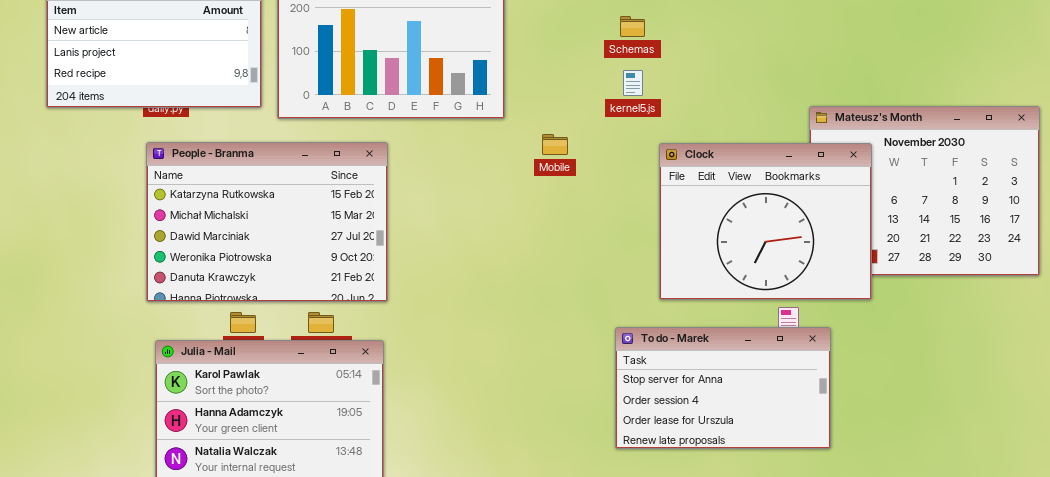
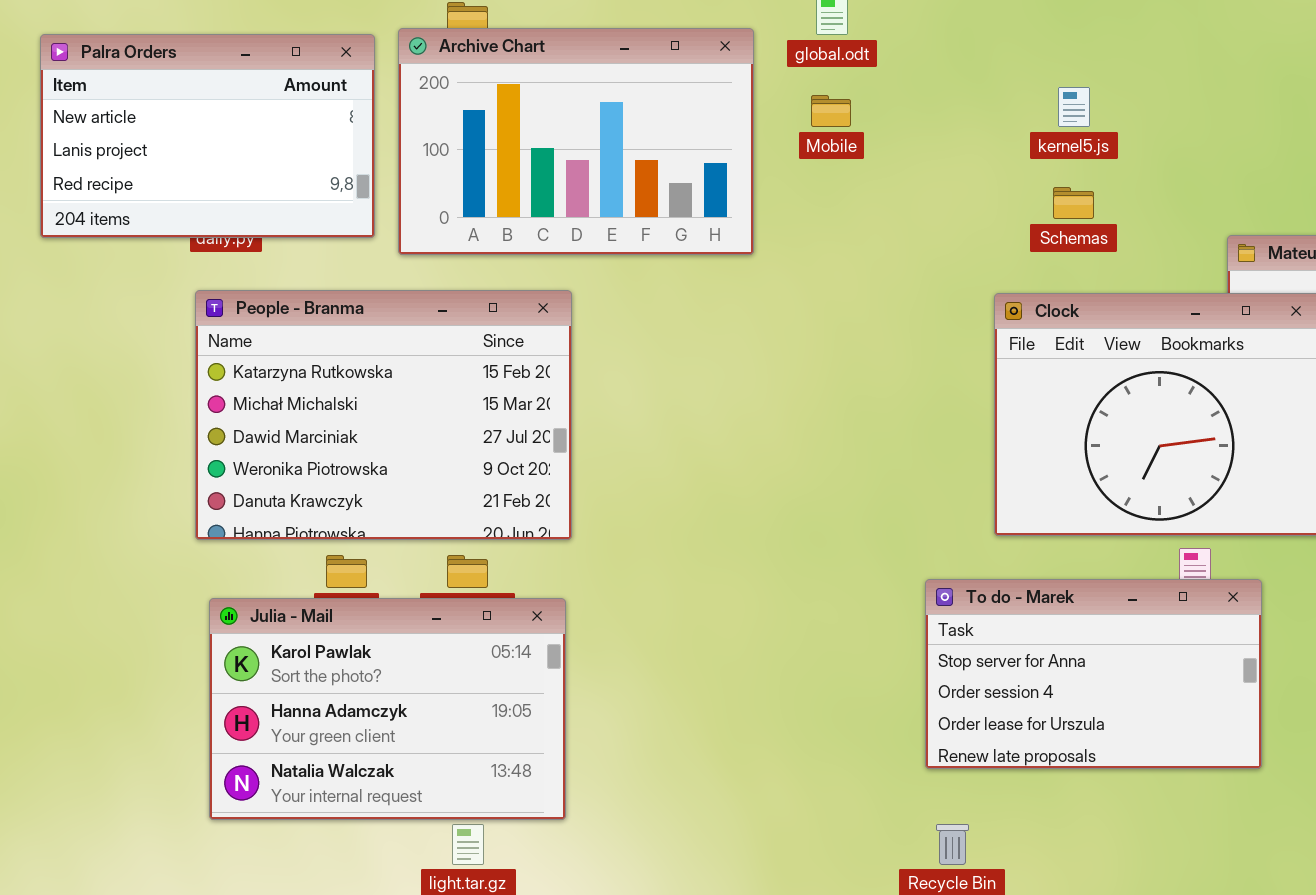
Schemas: [620,16,645,37] -> [1053,187,1094,219], moved
kernel5.js: [623,70,643,96] -> [1058,87,1090,127], moved
Mobile: [542,134,568,155] -> [811,95,851,127], moved

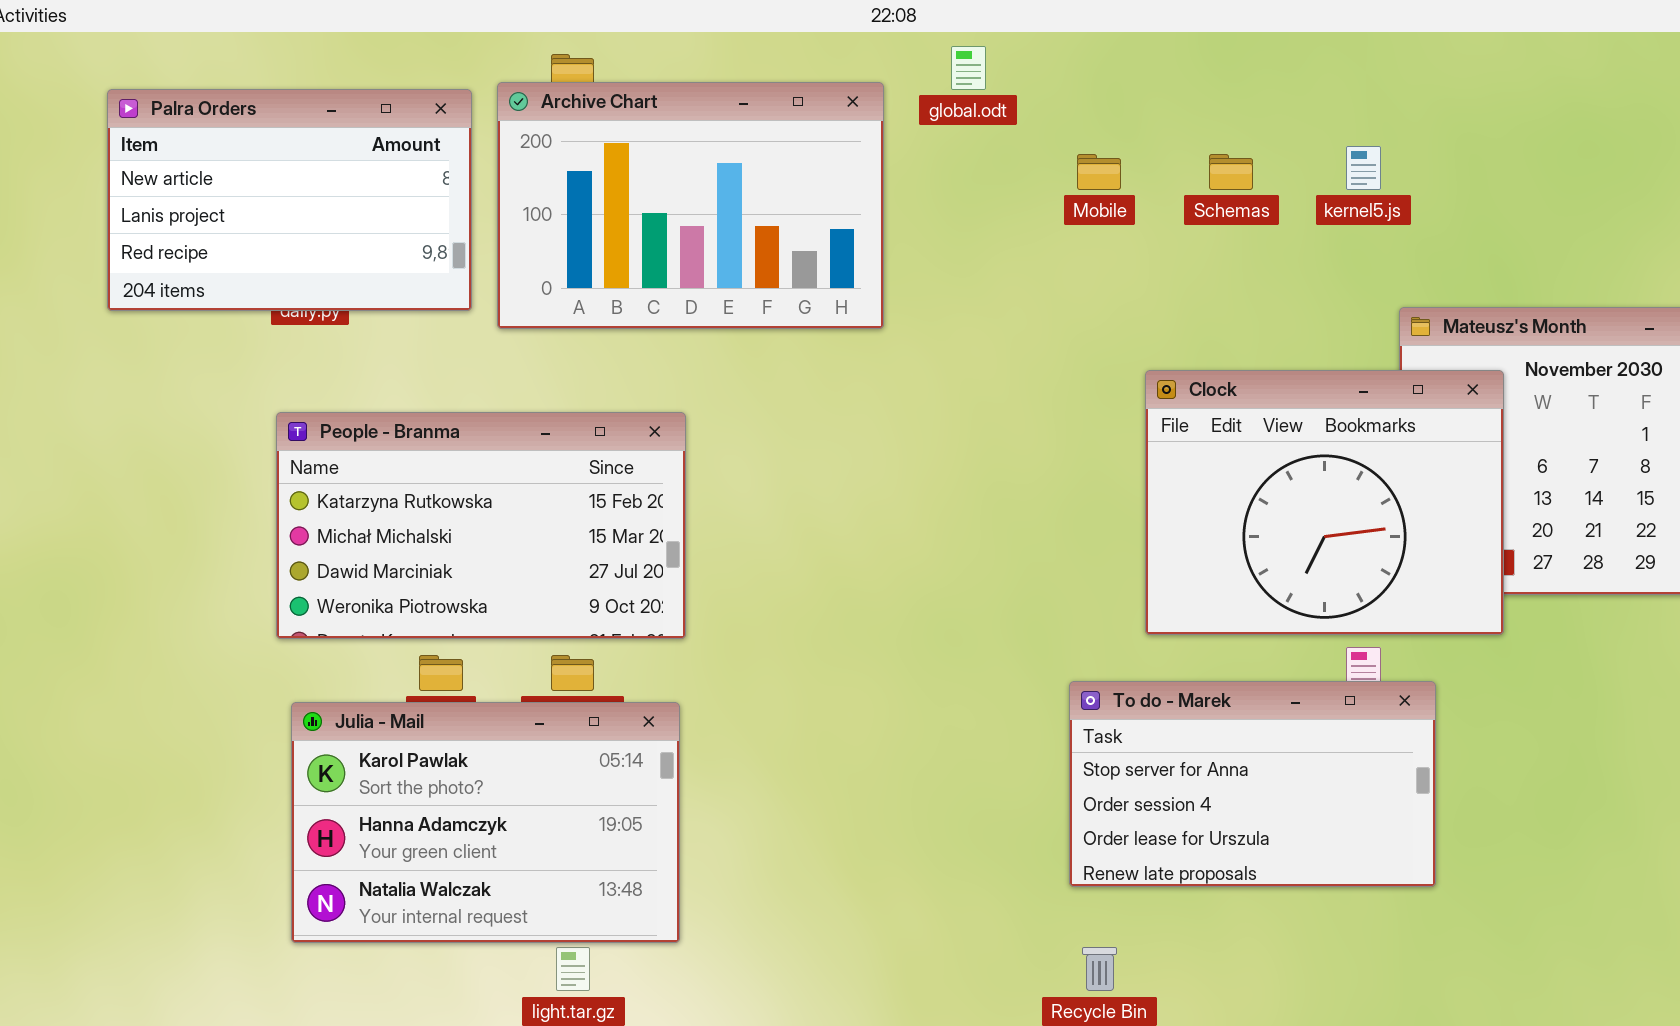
kernel5.js: [1058,87,1090,127] -> [1346,146,1381,190], moved
Mobile: [811,95,851,127] -> [1077,154,1121,190], moved
Schemas: [1053,187,1094,219] -> [1209,154,1253,190], moved
People - Branma: [195,290,572,540] -> [276,412,686,639], resized

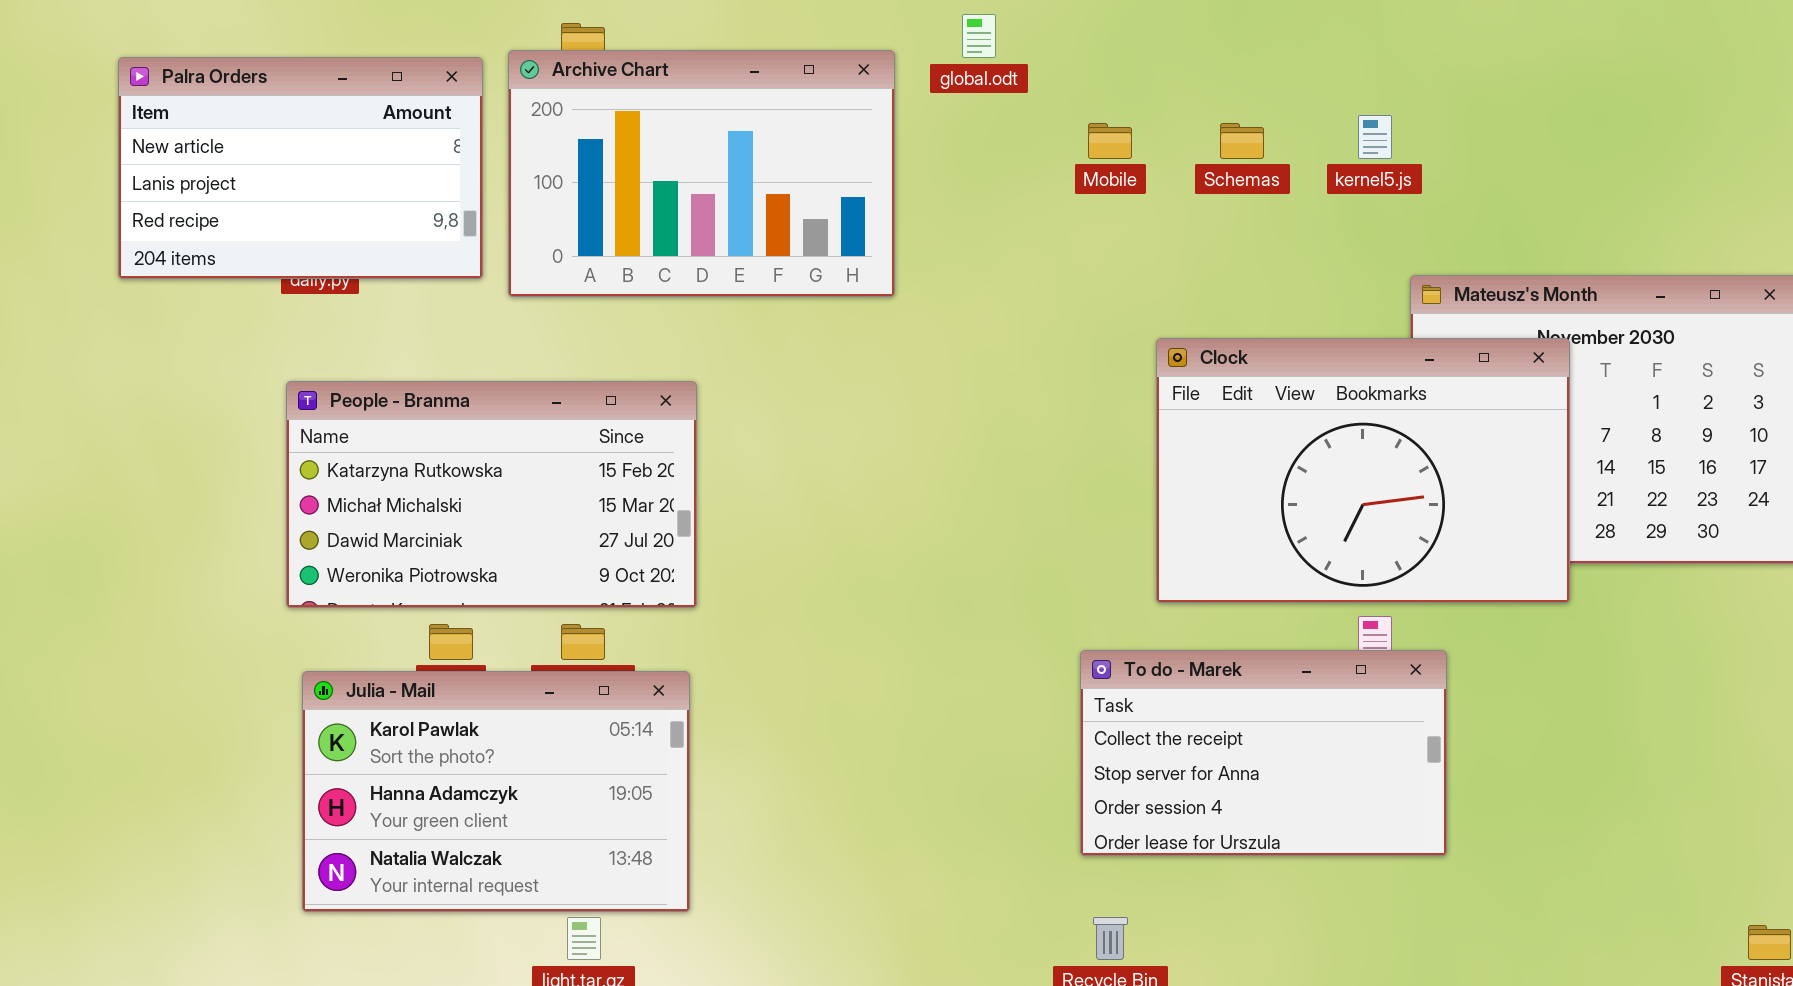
Clock: [1145,370,1504,635] -> [1156,338,1570,603], resized
To do - Marek: [1069,681,1436,887] -> [1080,650,1447,856], scrolled up 1 row

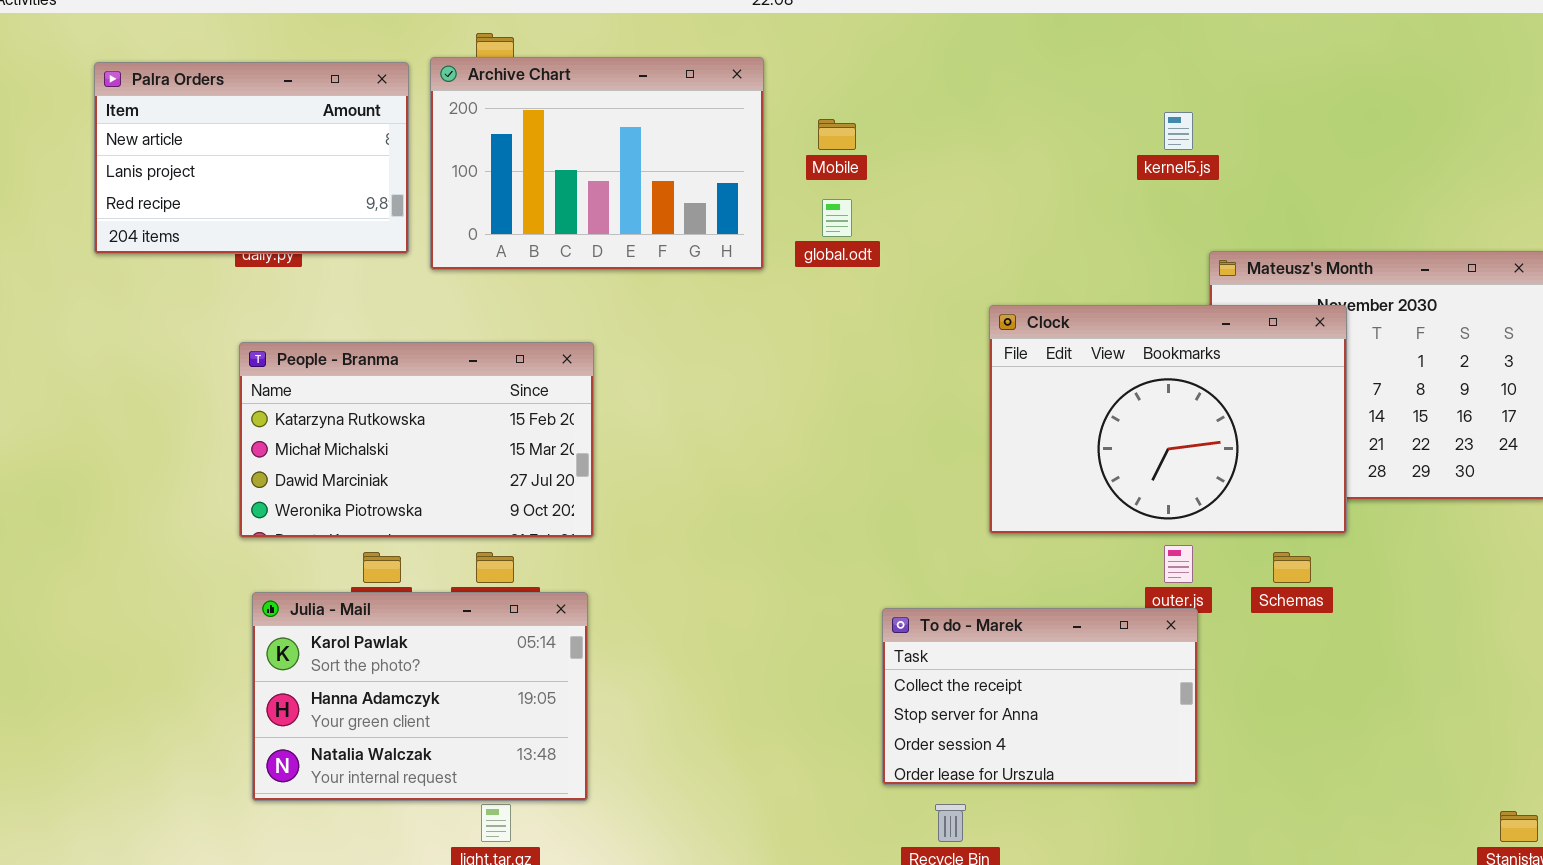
global.odt: [962,14,996,58] -> [822,199,852,237], moved
Mobile: [1088,123,1132,159] -> [818,119,856,150], moved
Schemas: [1220,123,1264,159] -> [1273,552,1311,583], moved
To do - Marek: [1080,650,1447,856] -> [882,608,1198,785], moved

